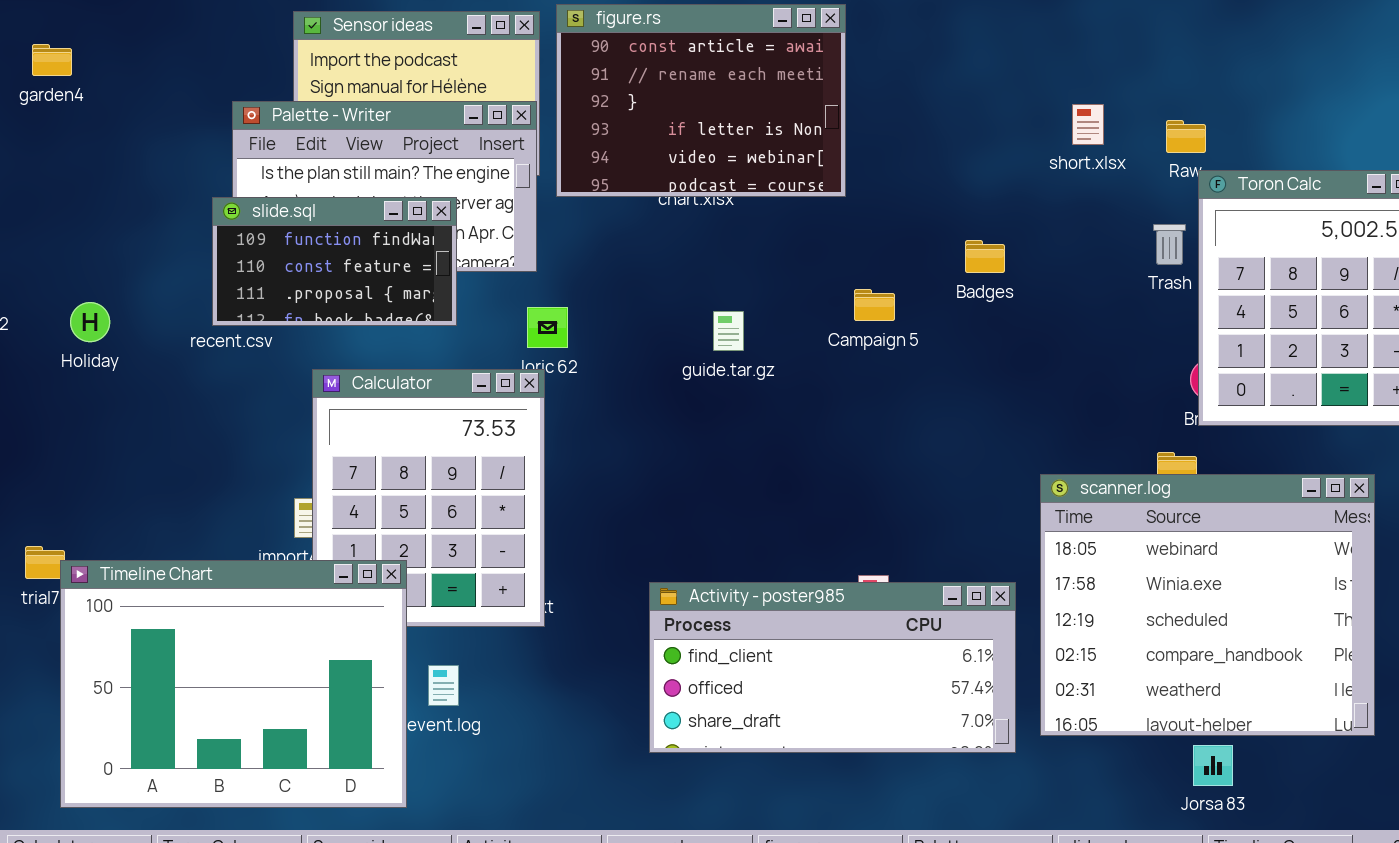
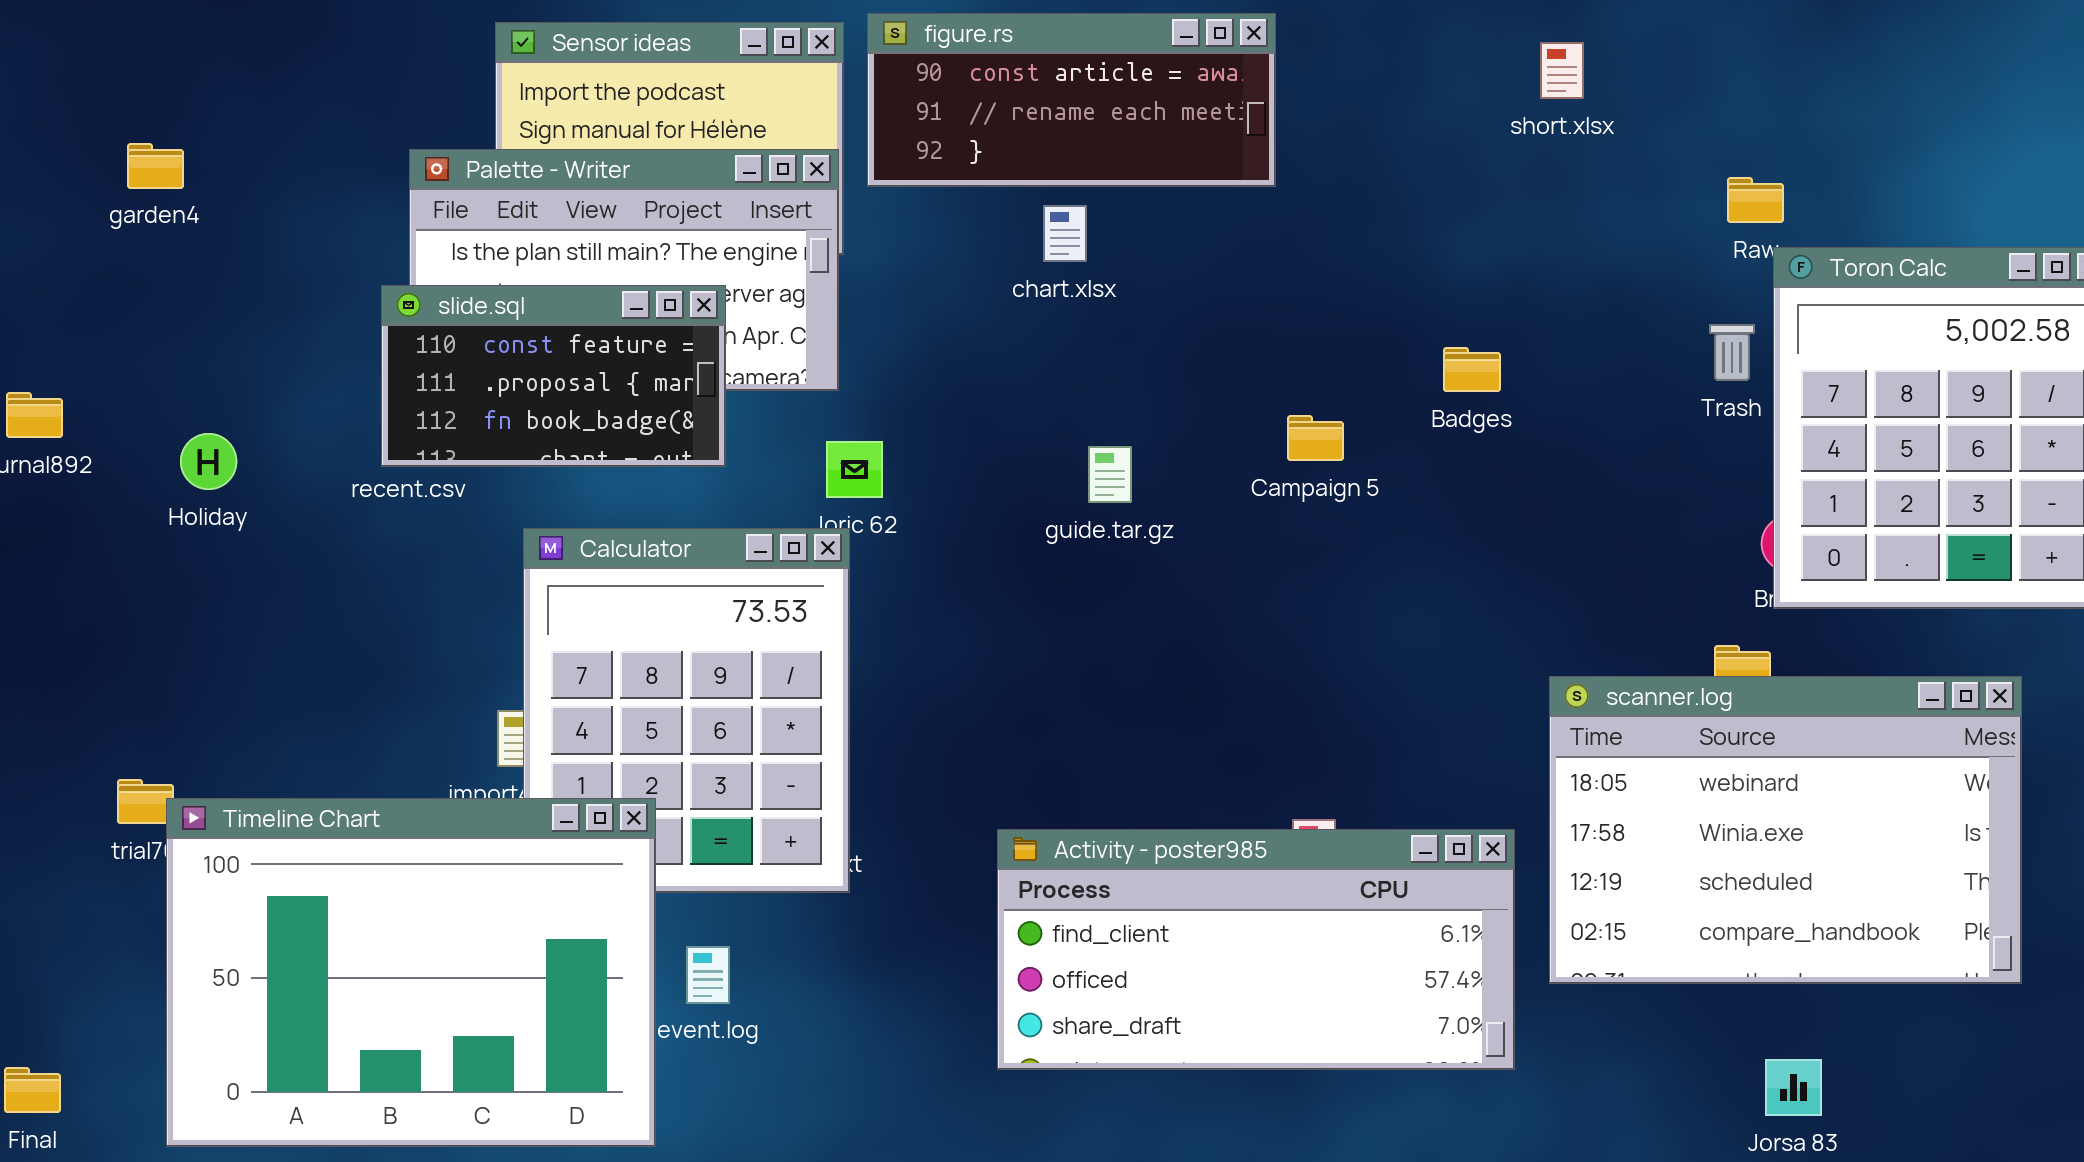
figure.rs: [556,4,846,197] -> [867,13,1276,187], resized
garden4: [32,44,72,76] -> [127,143,184,189], moved
short.xlsx: [1072,104,1104,145] -> [1540,42,1584,99], moved
slide.sql: [212,197,457,326] -> [381,285,726,467], scrolled down 1 row
scanner.log: [1040,474,1375,736] -> [1549,676,2022,984], resized

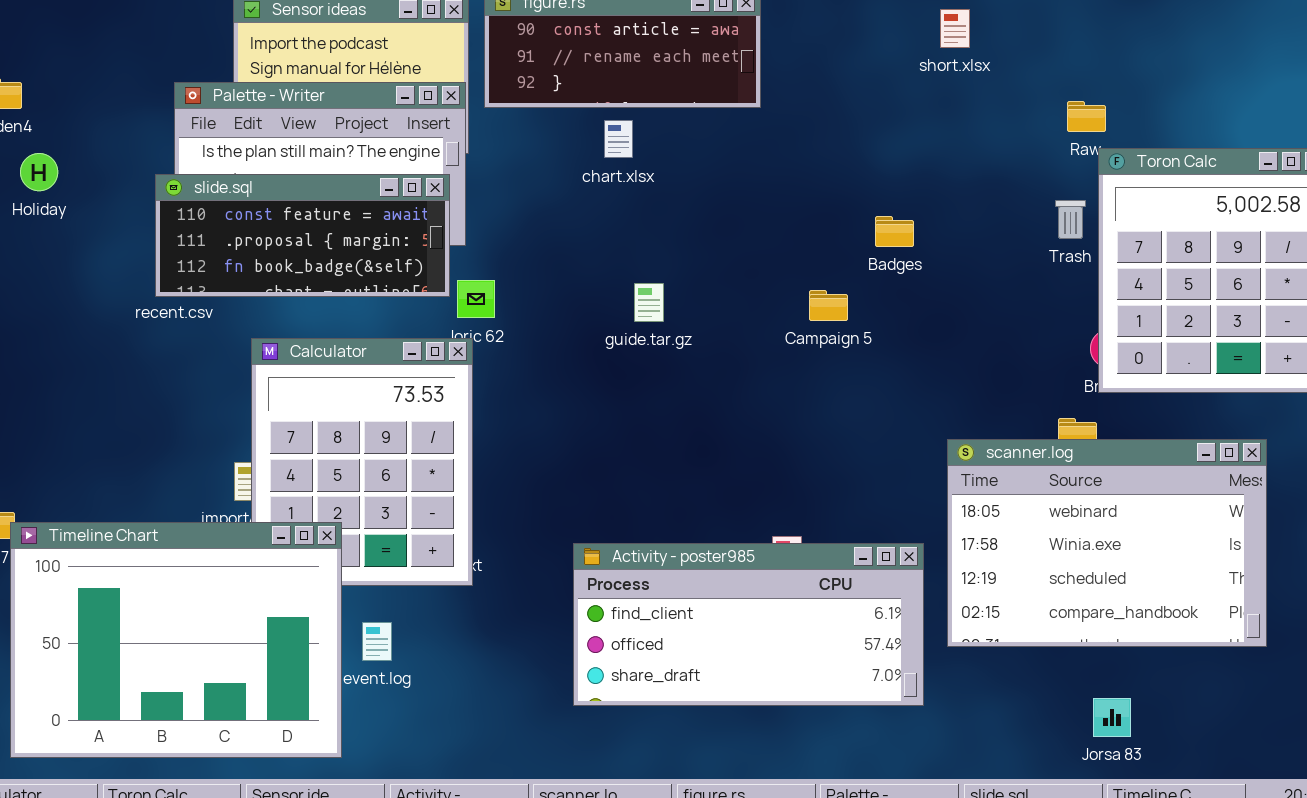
slide.sql: [381,285,726,467] -> [155,174,450,297], resized
Campaign 5: [1287,415,1344,461] -> [809,290,848,321], moved
Holiday: [180,433,237,490] -> [20,153,58,191], moved

